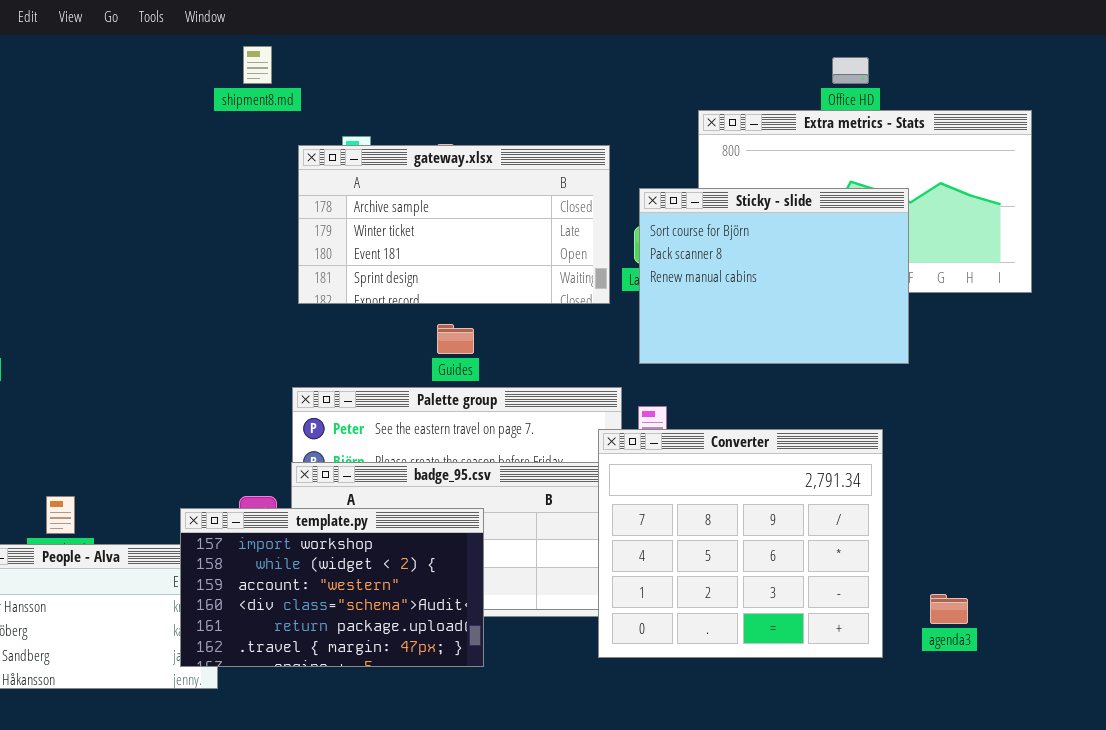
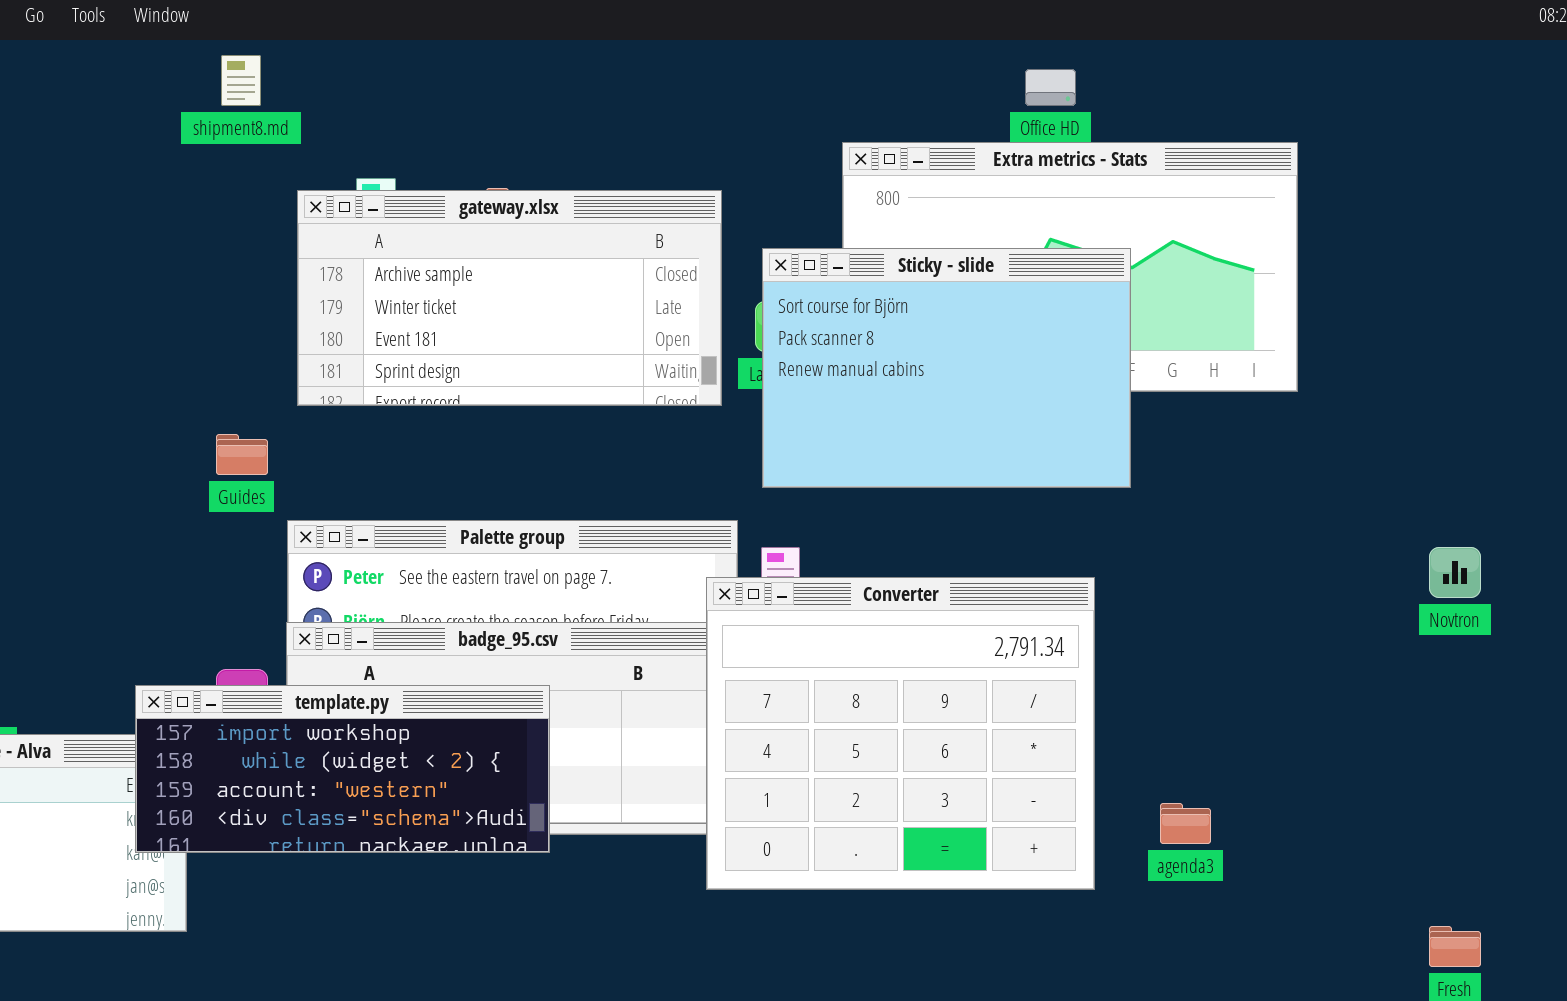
Guides: [437,324,474,354] -> [216,434,268,475], moved
template.py: [180,508,484,667] -> [135,685,550,853], resized

